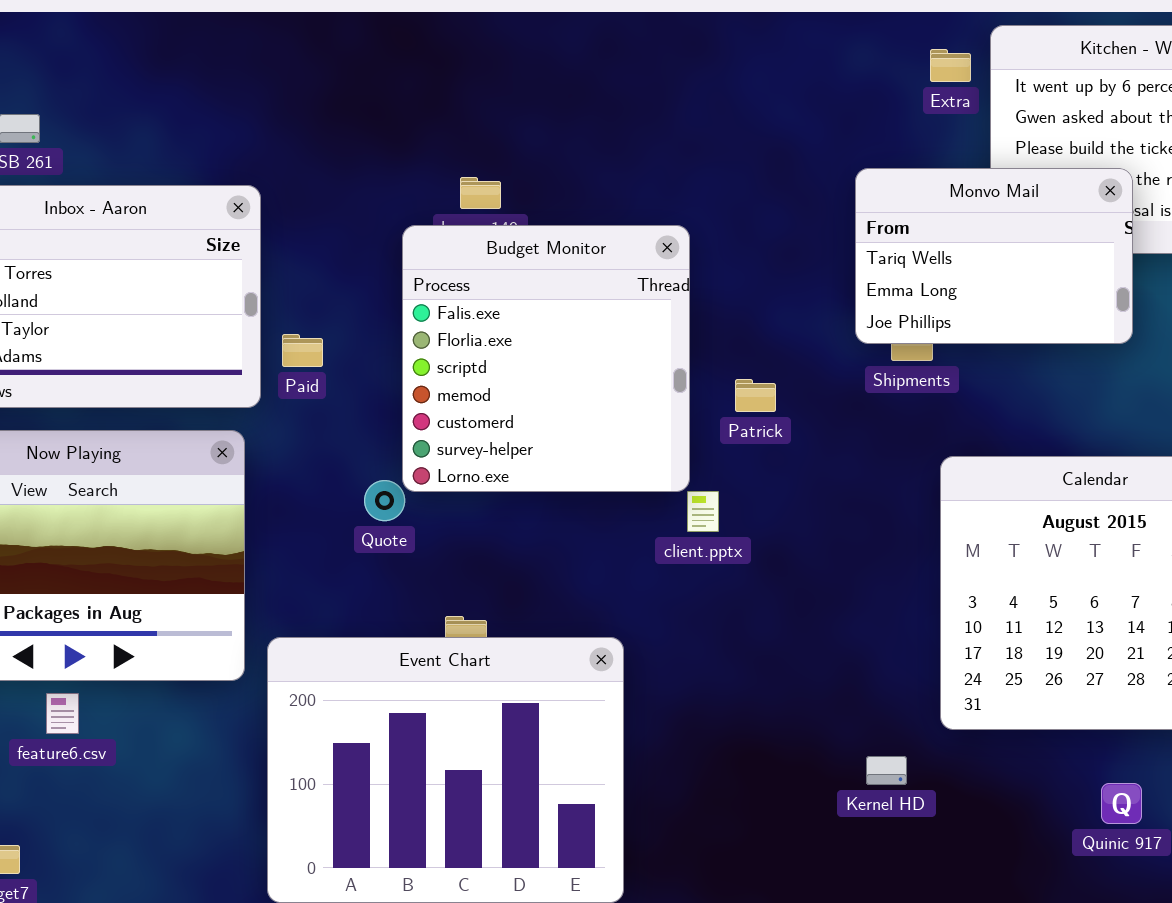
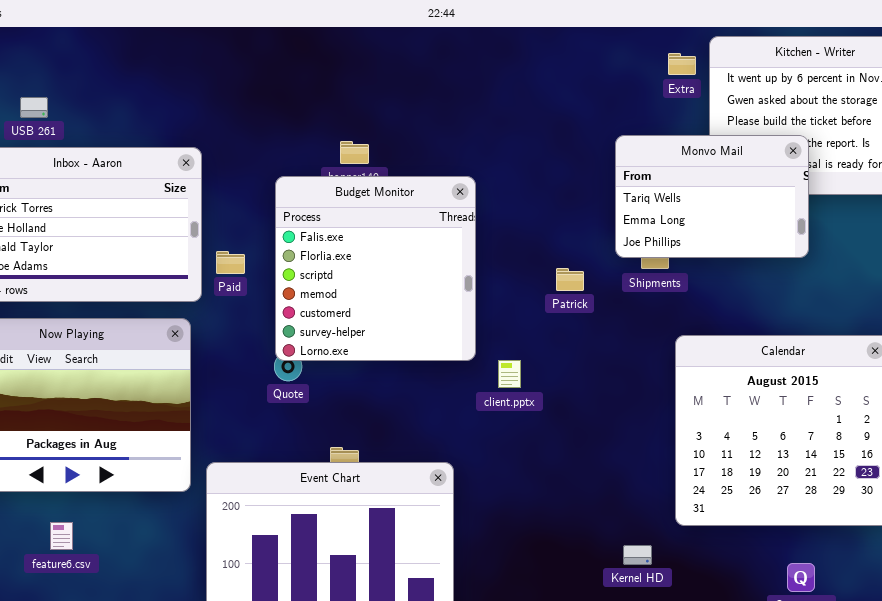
Budget Monitor: [402,225,690,492] -> [275,176,476,361], moved
Patrick: [735,379,776,412] -> [556,268,584,291], moved
feature6.csv: [46,693,79,734] -> [50,522,73,550], moved

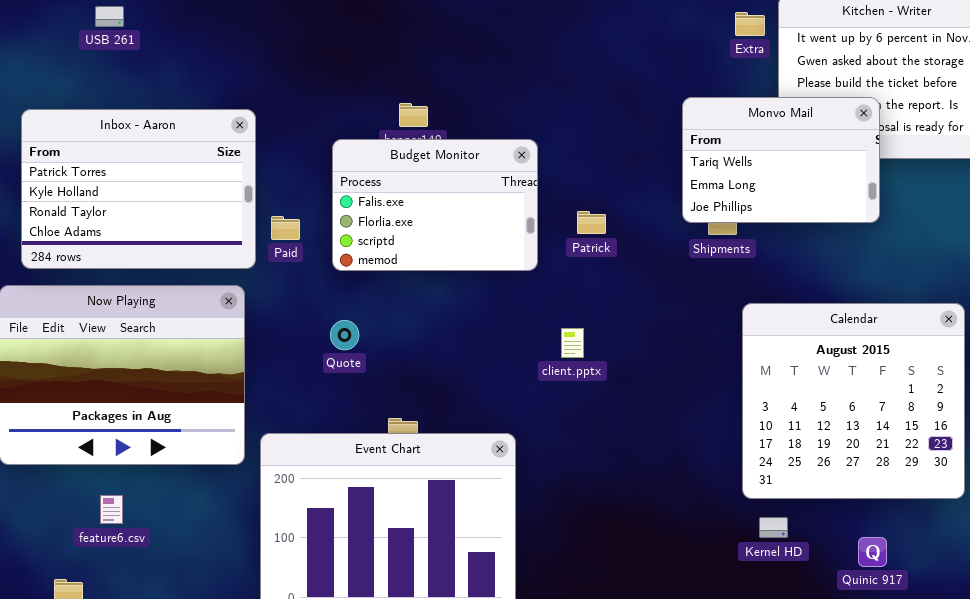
USB 261: [20,97,48,118] -> [95,6,124,27], moved
Budget Monitor: [275,176,476,361] -> [332,139,538,271], resized
Patrick: [556,268,584,291] -> [577,211,606,234], moved
Kernel HD: [623,545,652,565] -> [759,517,788,538], moved

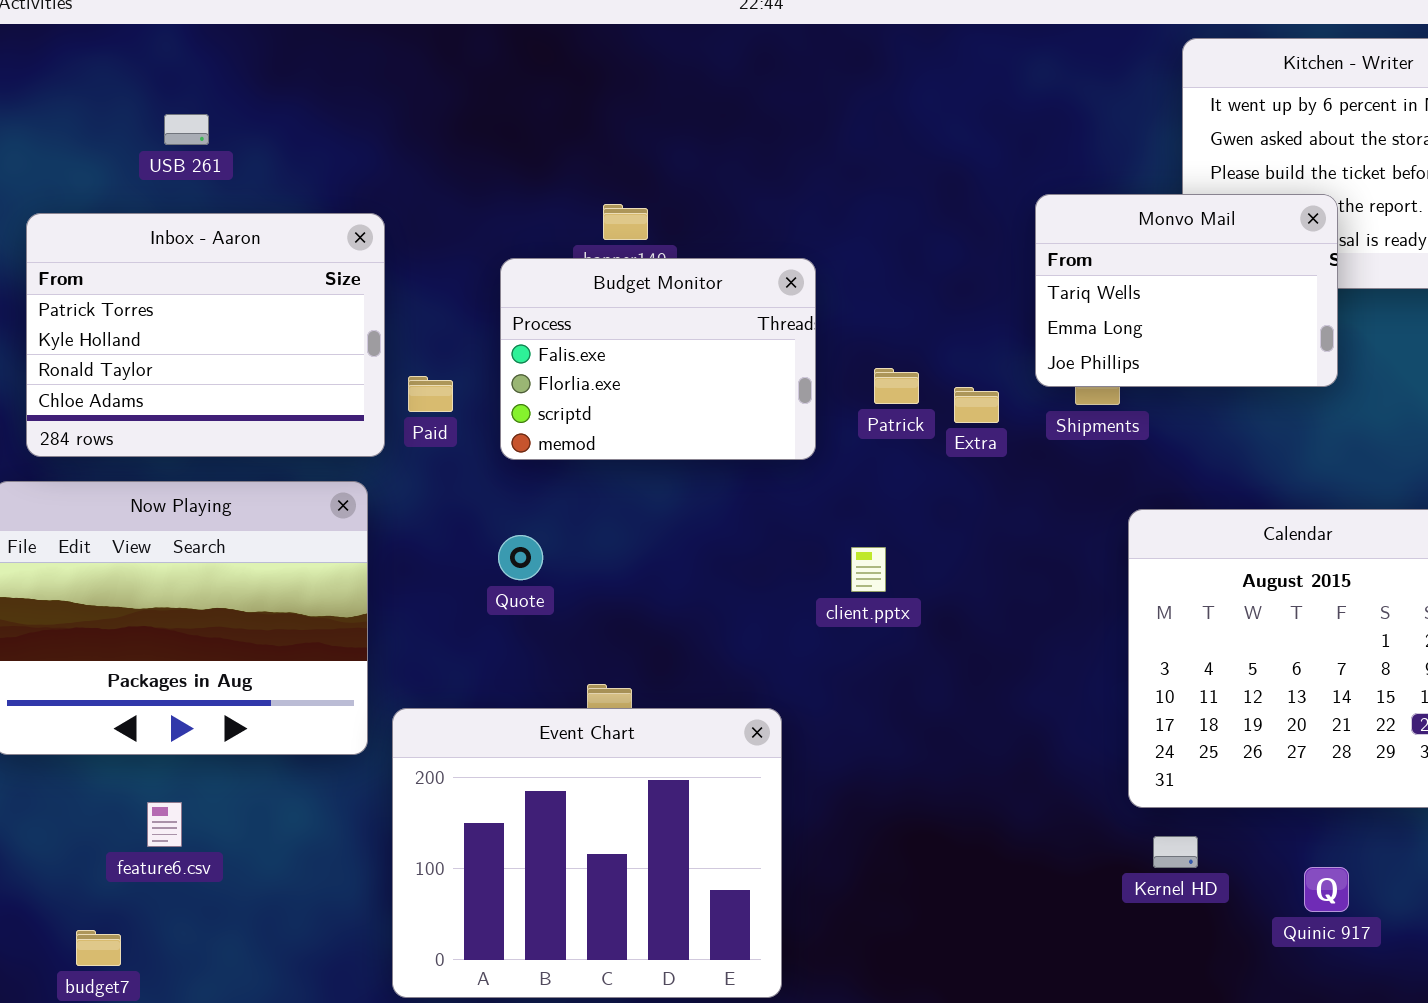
USB 261: [95,6,124,27] -> [164,114,209,145], moved
Extra: [735,12,765,36] -> [954,387,999,423], moved

